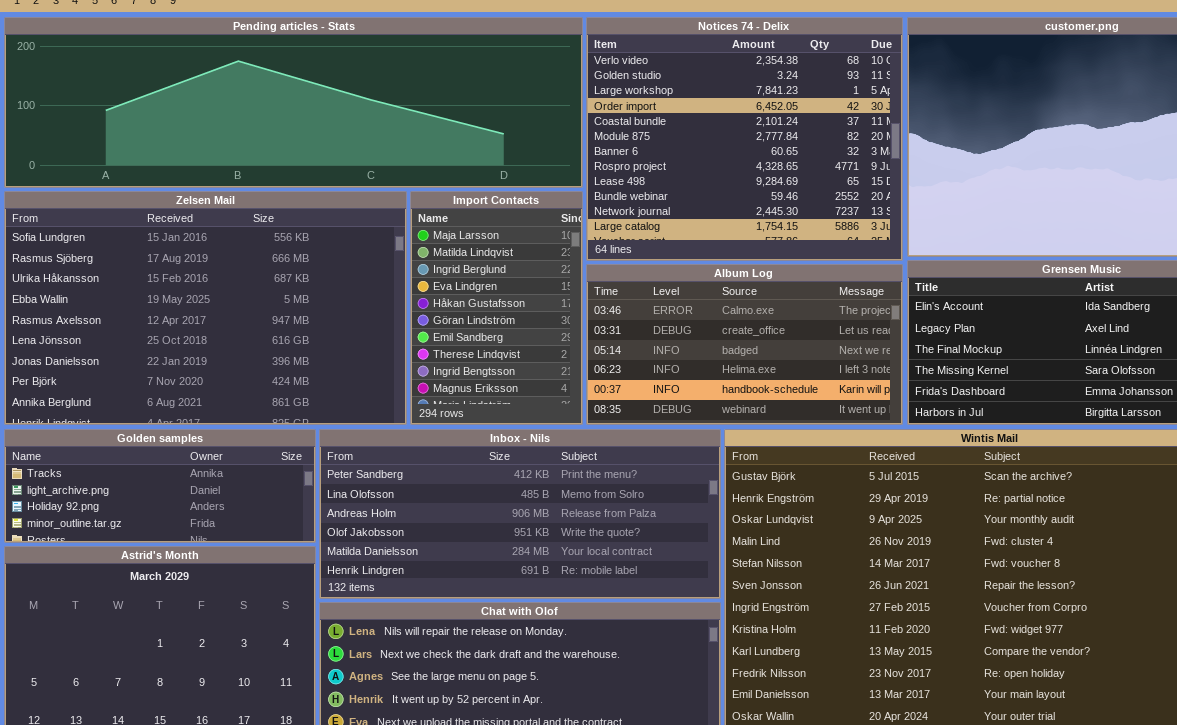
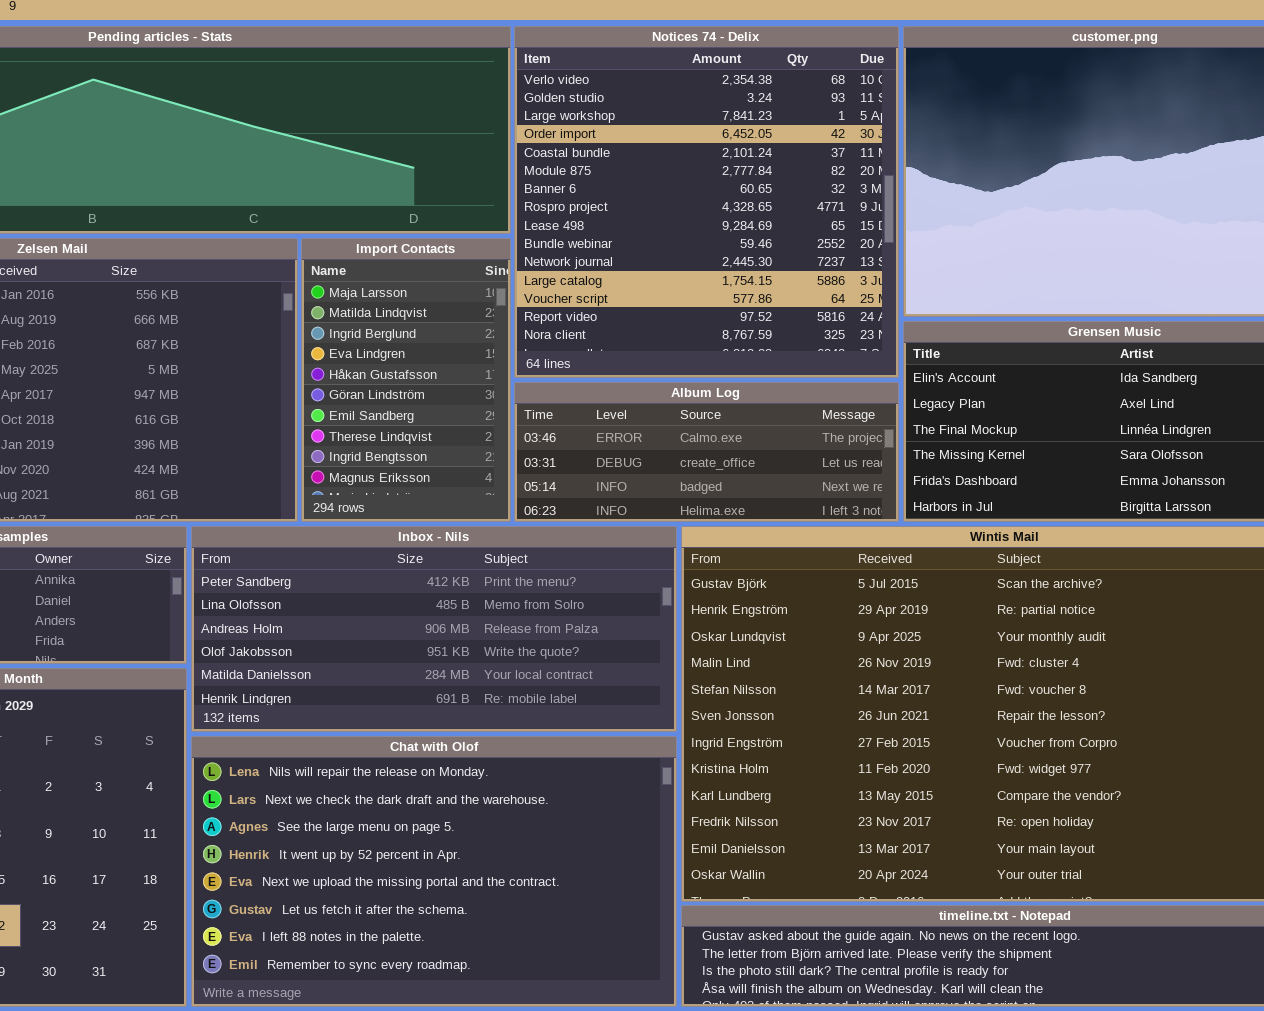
Notices 74 - Delix: [586,17,903,261] -> [514,26,899,378], resized
Album Log: [586,264,903,425] -> [514,382,899,522], resized

